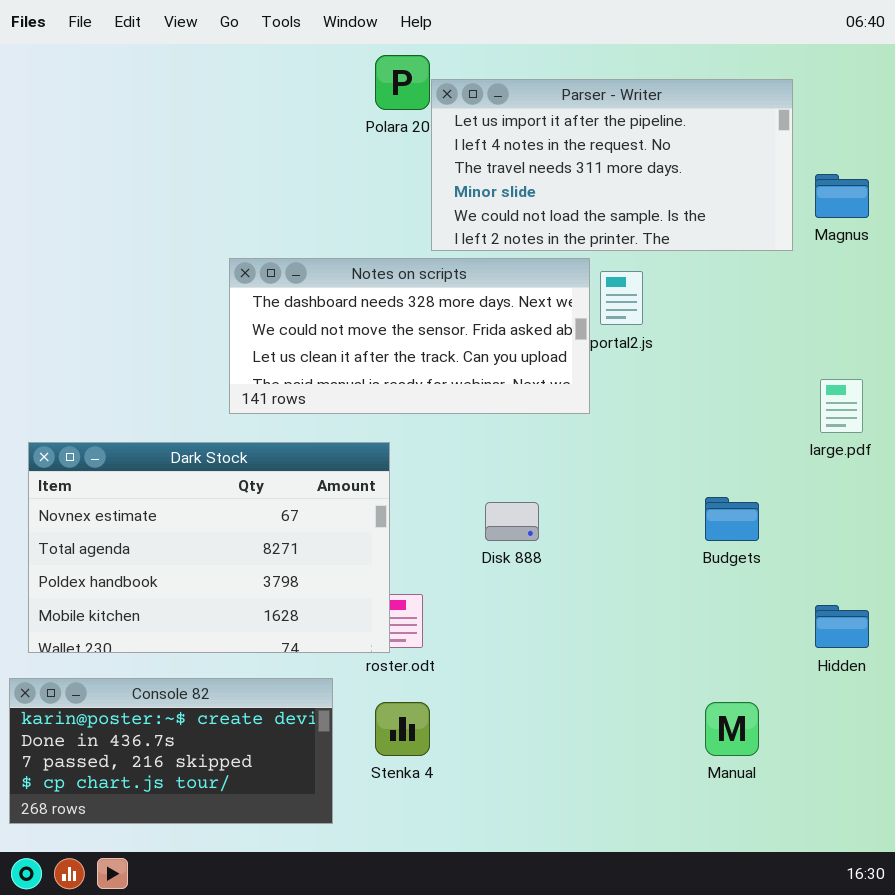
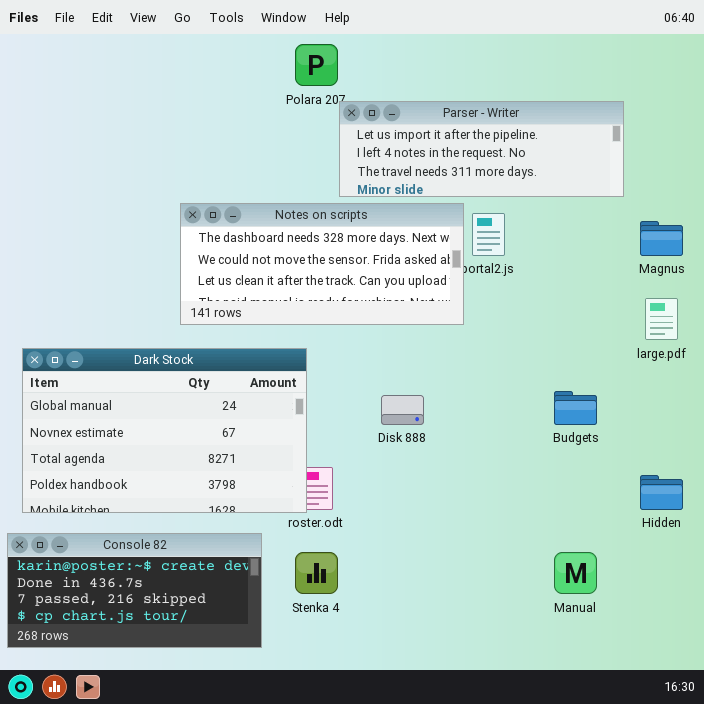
Parser - Writer: [431,79,793,251] -> [339,101,624,197], resized
Magnus: [815,174,869,218] -> [640,221,683,256], moved
Dark Stock: [28,442,390,653] -> [22,348,307,513], scrolled up 1 row

